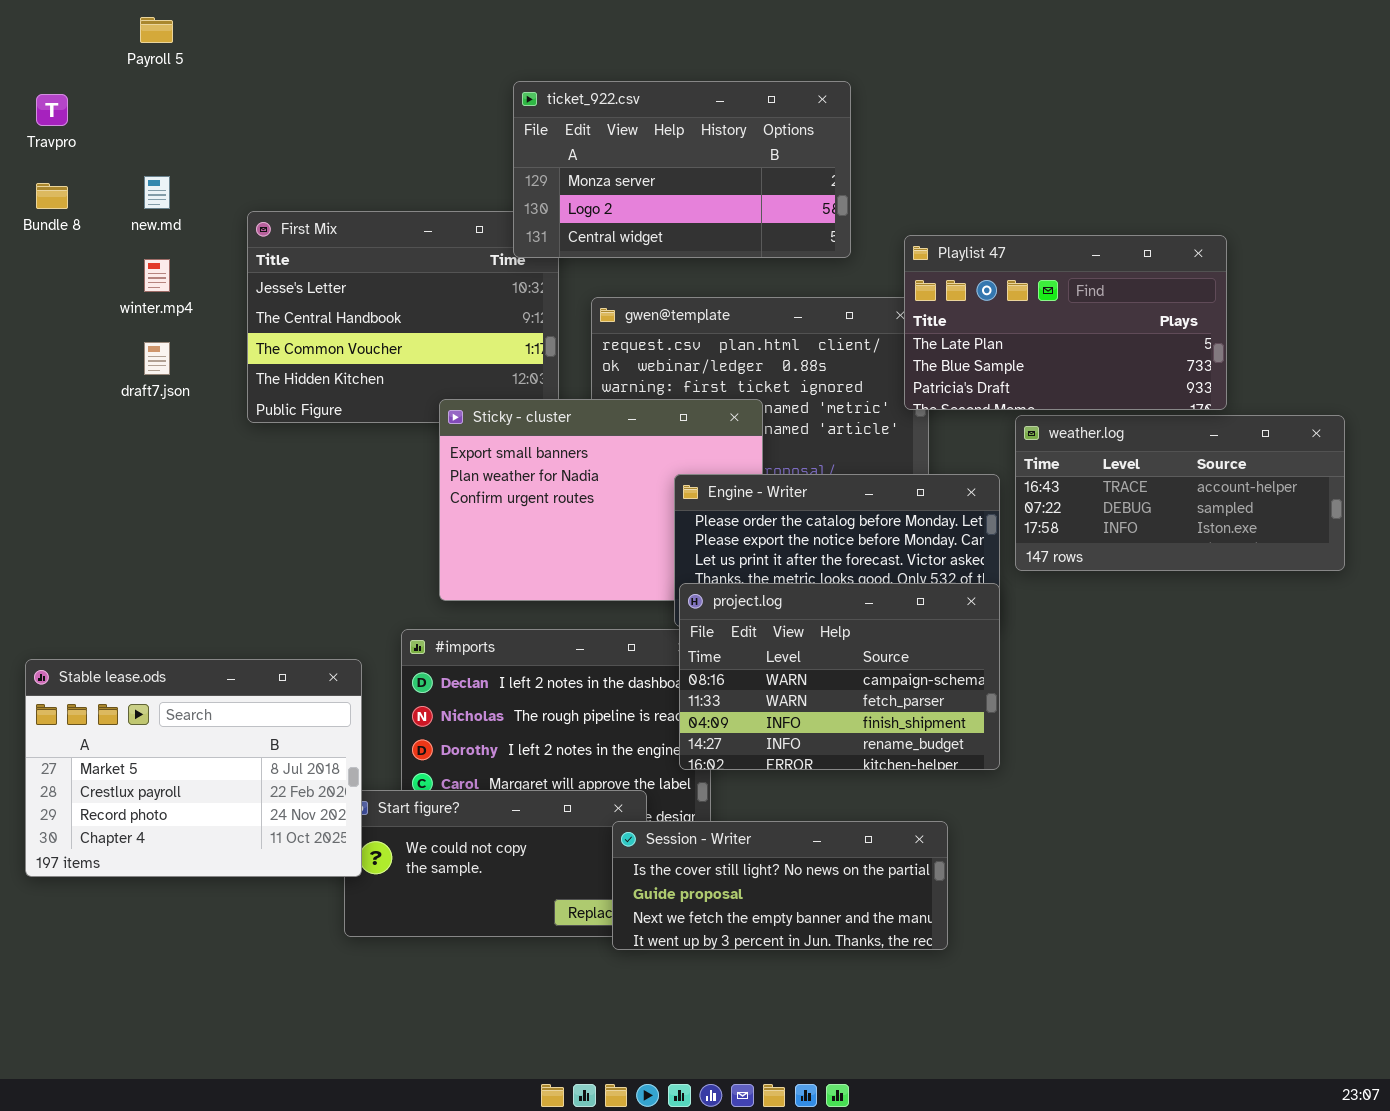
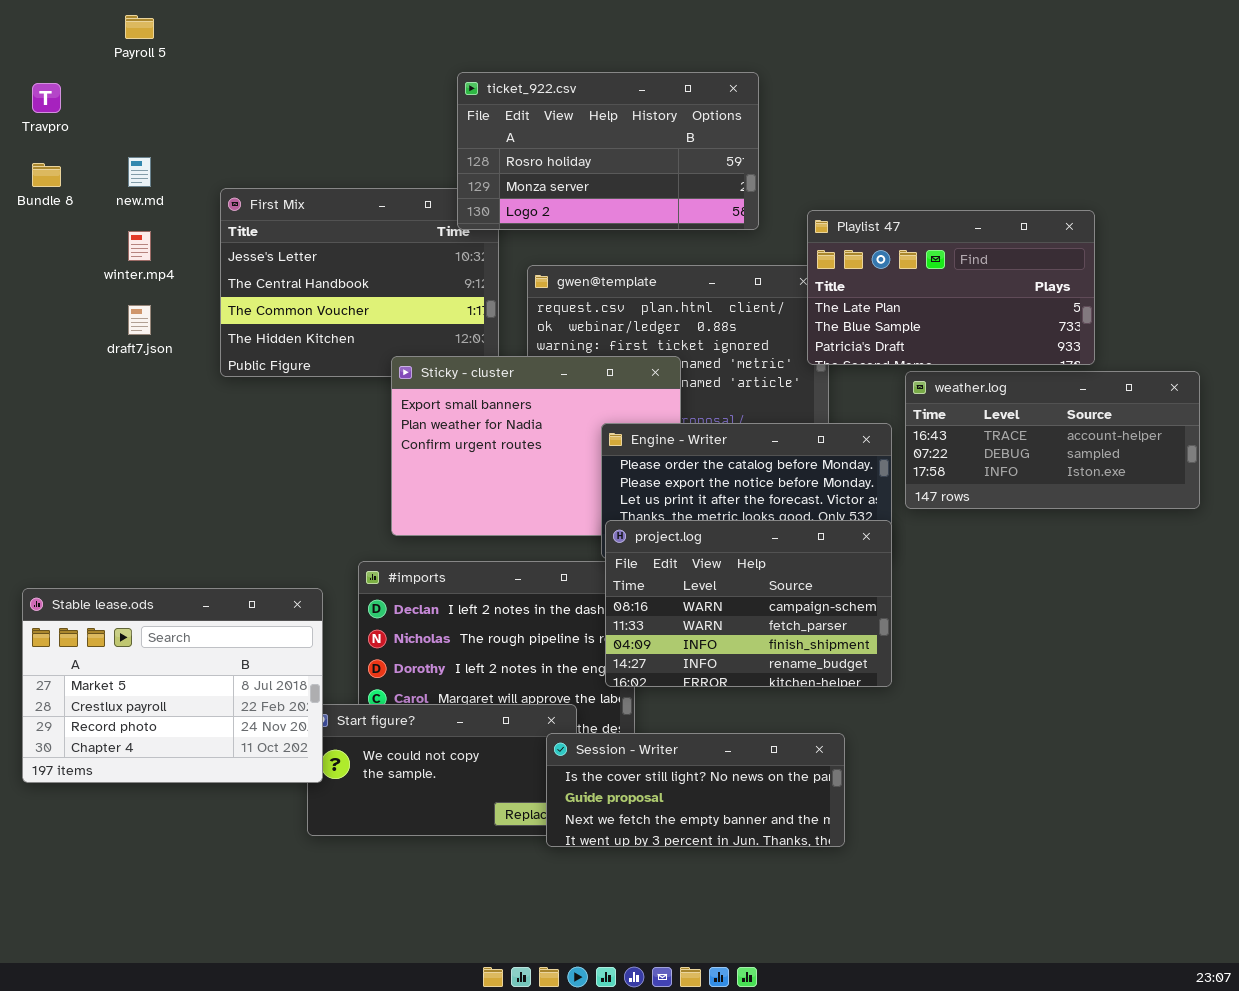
ticket_922.csv: [513,81,851,258] -> [457,72,759,230], scrolled up 1 row

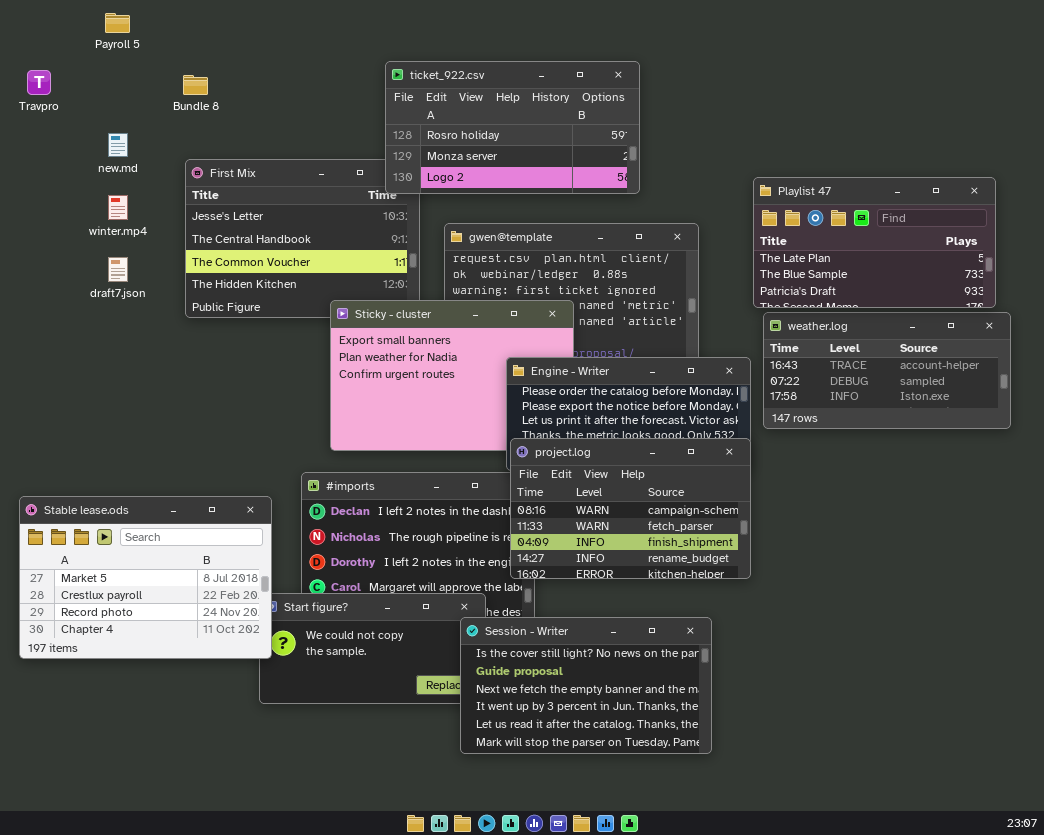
Bundle 8: [32,163,61,187] -> [183,75,208,95], moved
Playlist 47: [807,210,1095,365] -> [753,177,996,308], moved
Session - Writer: [546,733,845,847] -> [460,617,712,754], resized

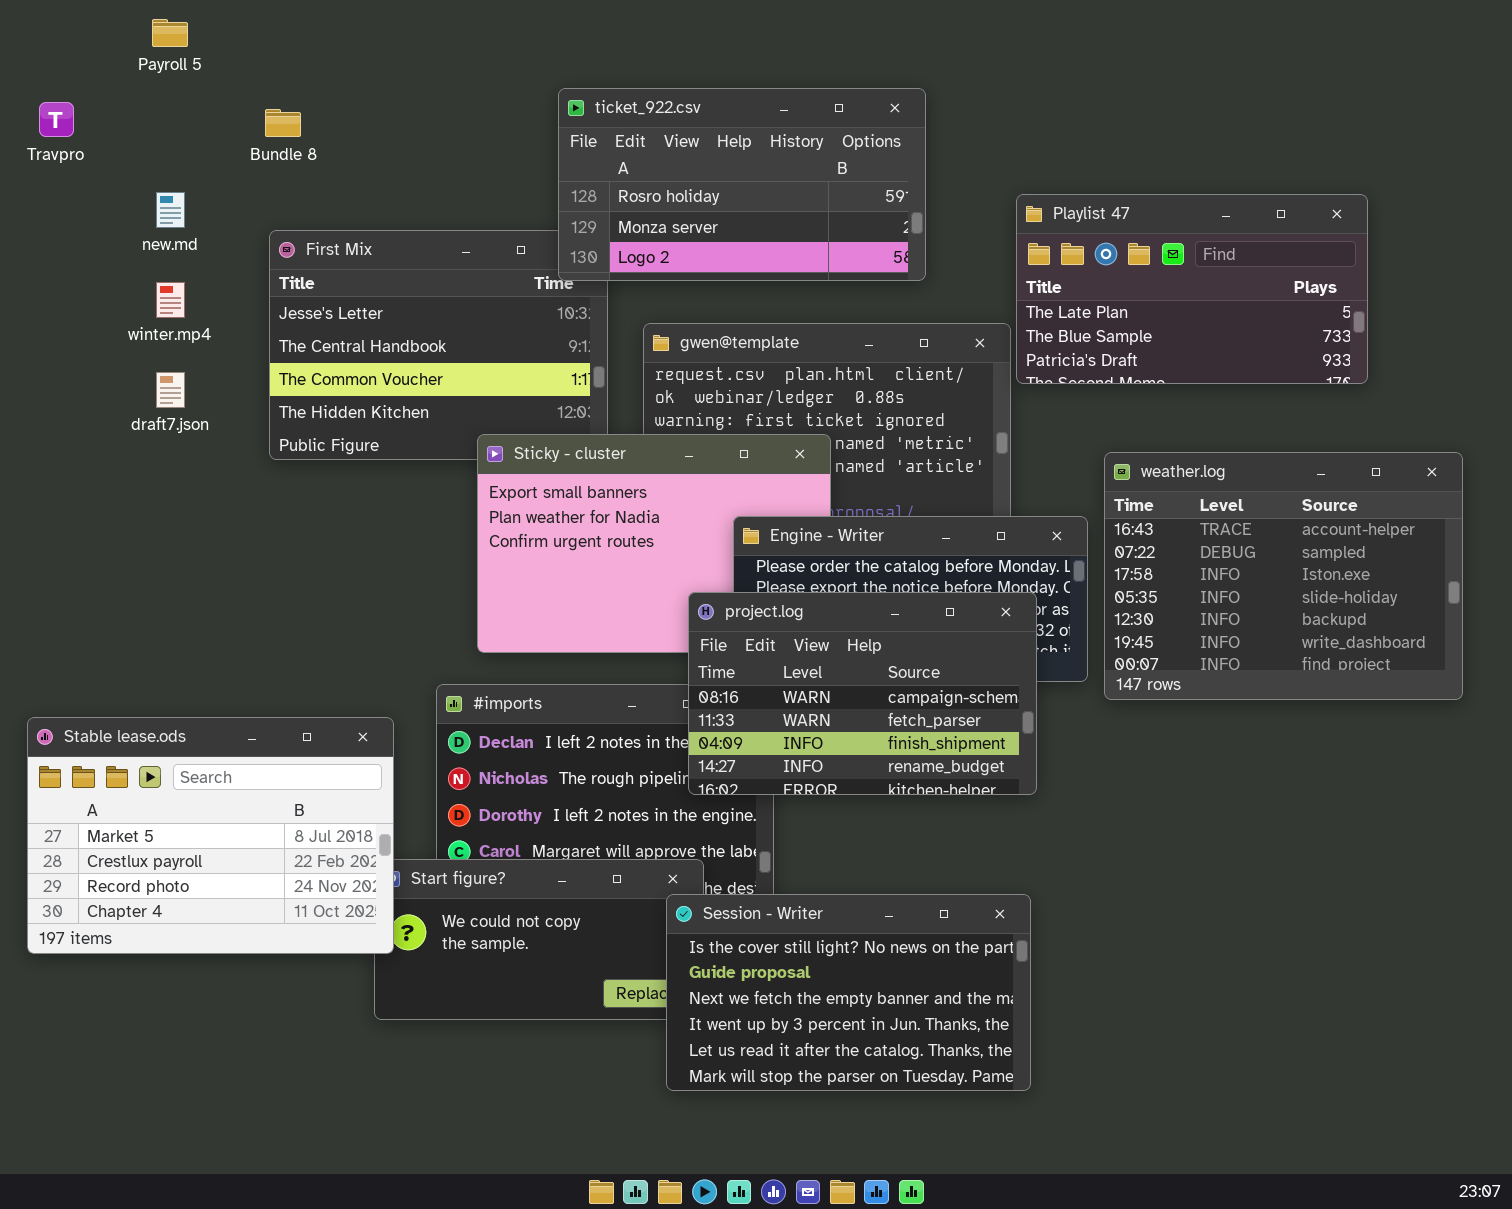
Playlist 47: [753,177,996,308] -> [1016,194,1368,384], moved
weather.log: [763,312,1011,429] -> [1104,452,1463,700], resized
project.log: [510,438,751,579] -> [688,592,1037,795], moved

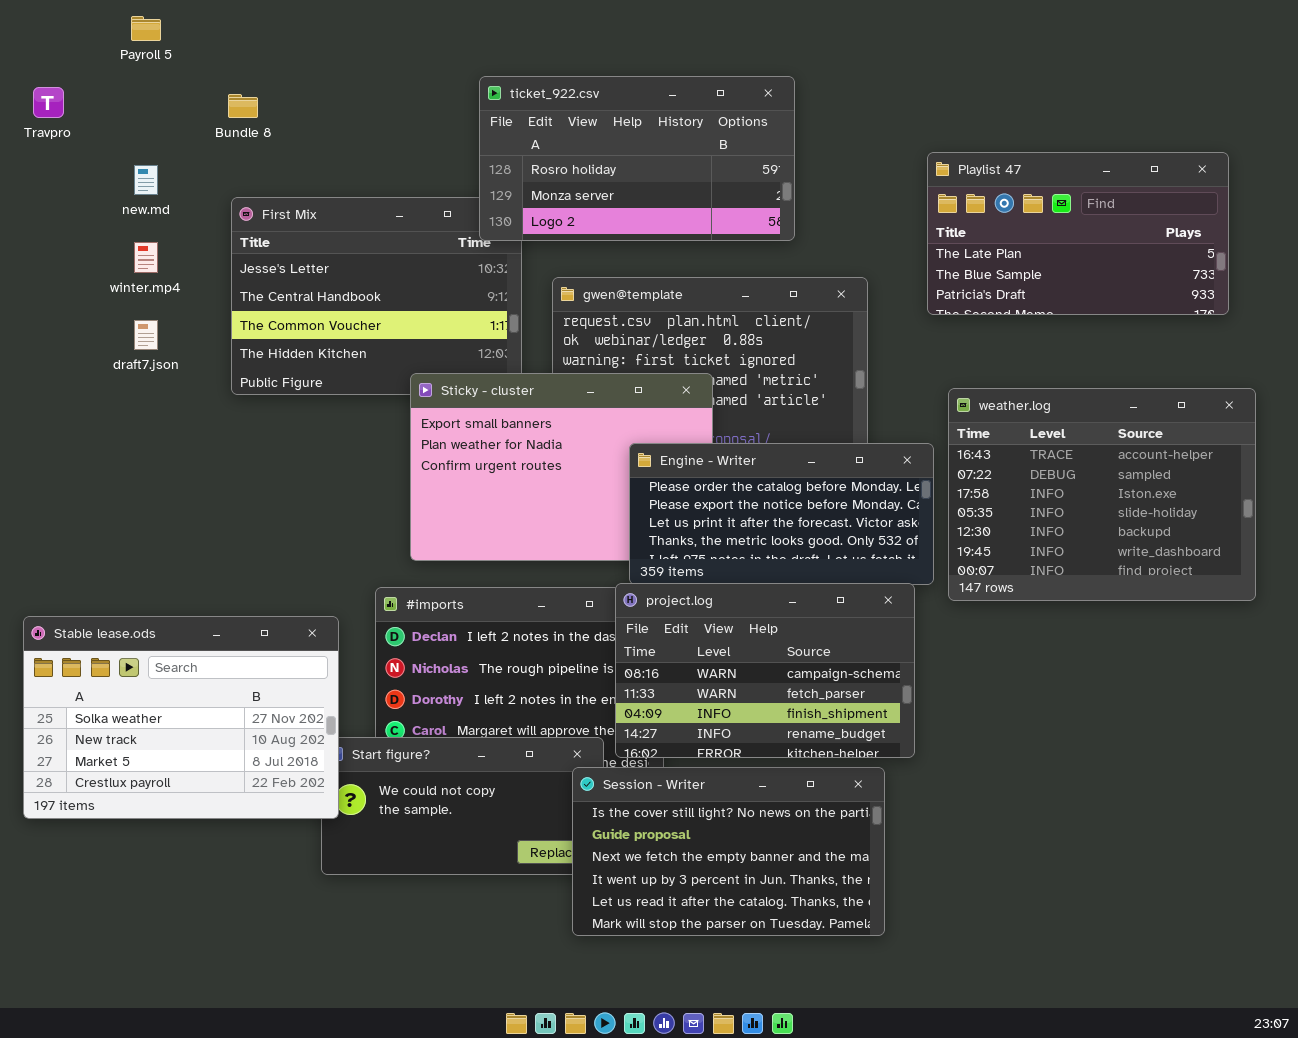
Playlist 47: [1016,194,1368,384] -> [927,152,1229,315], moved
project.log: [688,592,1037,795] -> [615,583,915,758], moved
Stable lease.ods: [27,717,394,954] -> [23,616,339,819], scrolled up 2 rows

